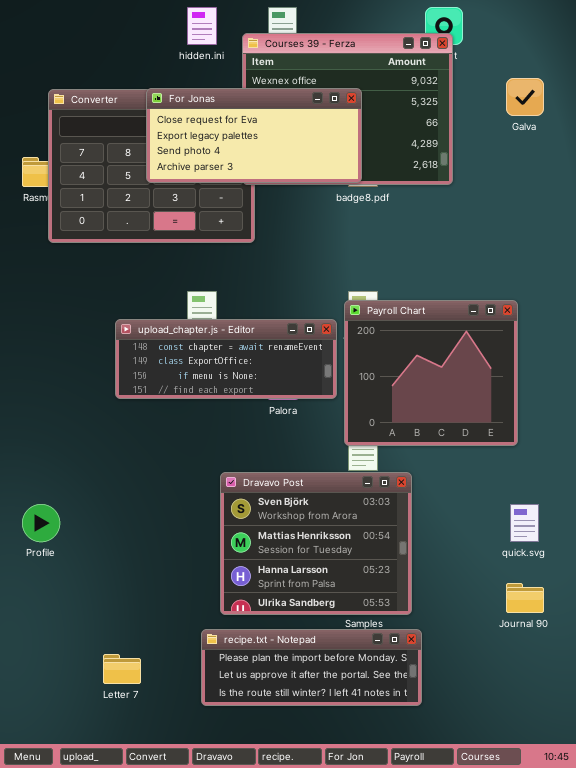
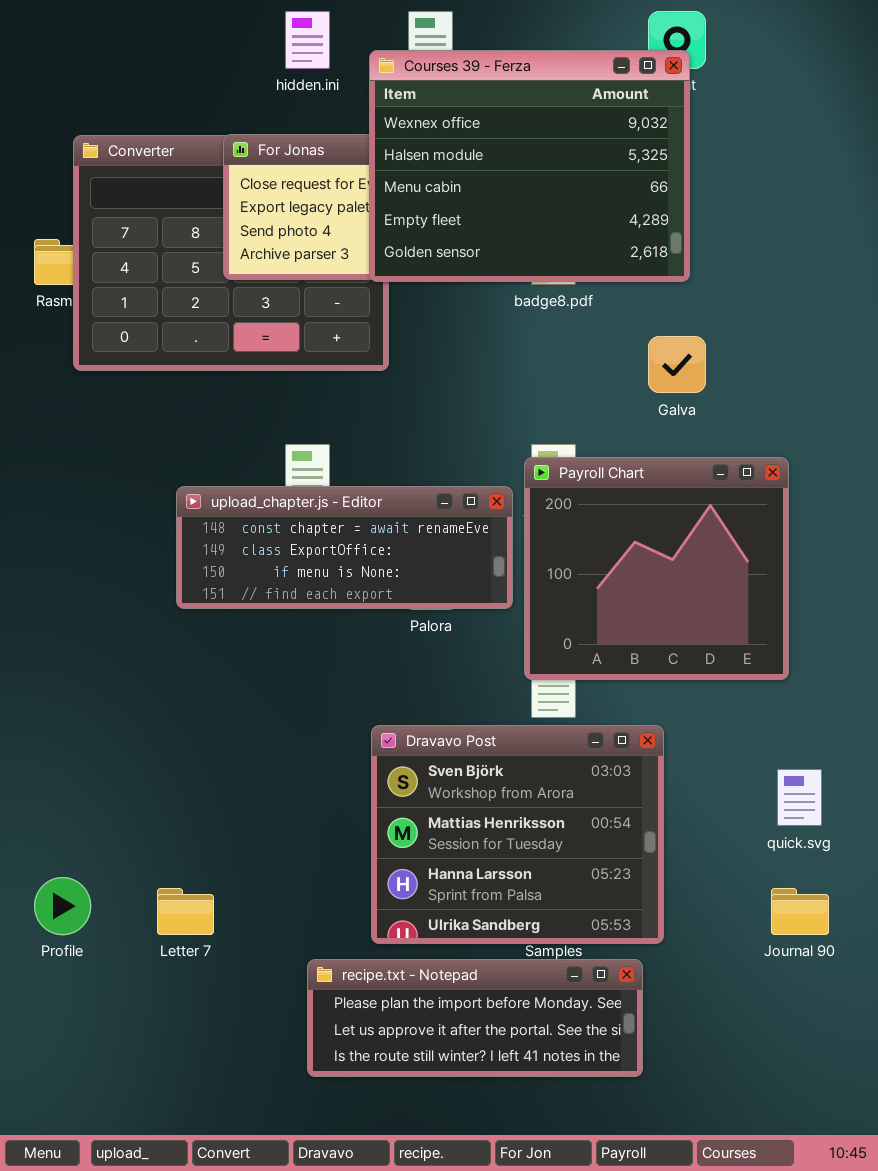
Courses 39 - Ferza: [242,33,453,185] -> [369,50,690,282], raised
Galva: [506,78,544,116] -> [648,336,706,393], moved
Dravavo Post: [220,472,412,615] -> [371,725,664,944], moved
Profile: [22,504,60,542] -> [34,877,91,935], moved
Letter 7: [103,654,141,684] -> [157,888,214,935], moved

